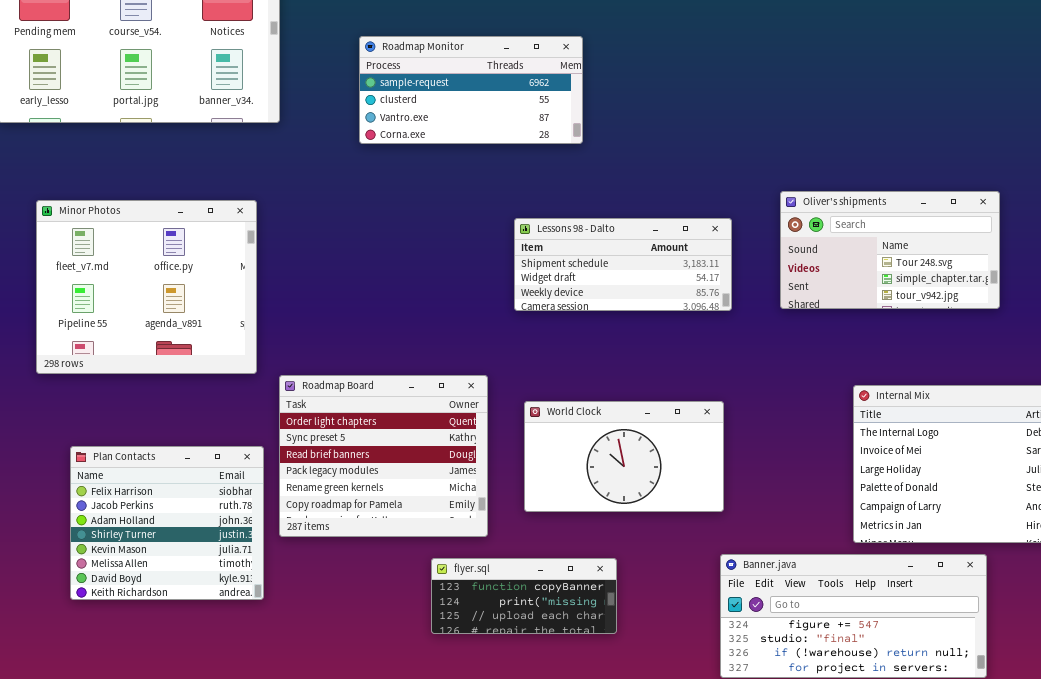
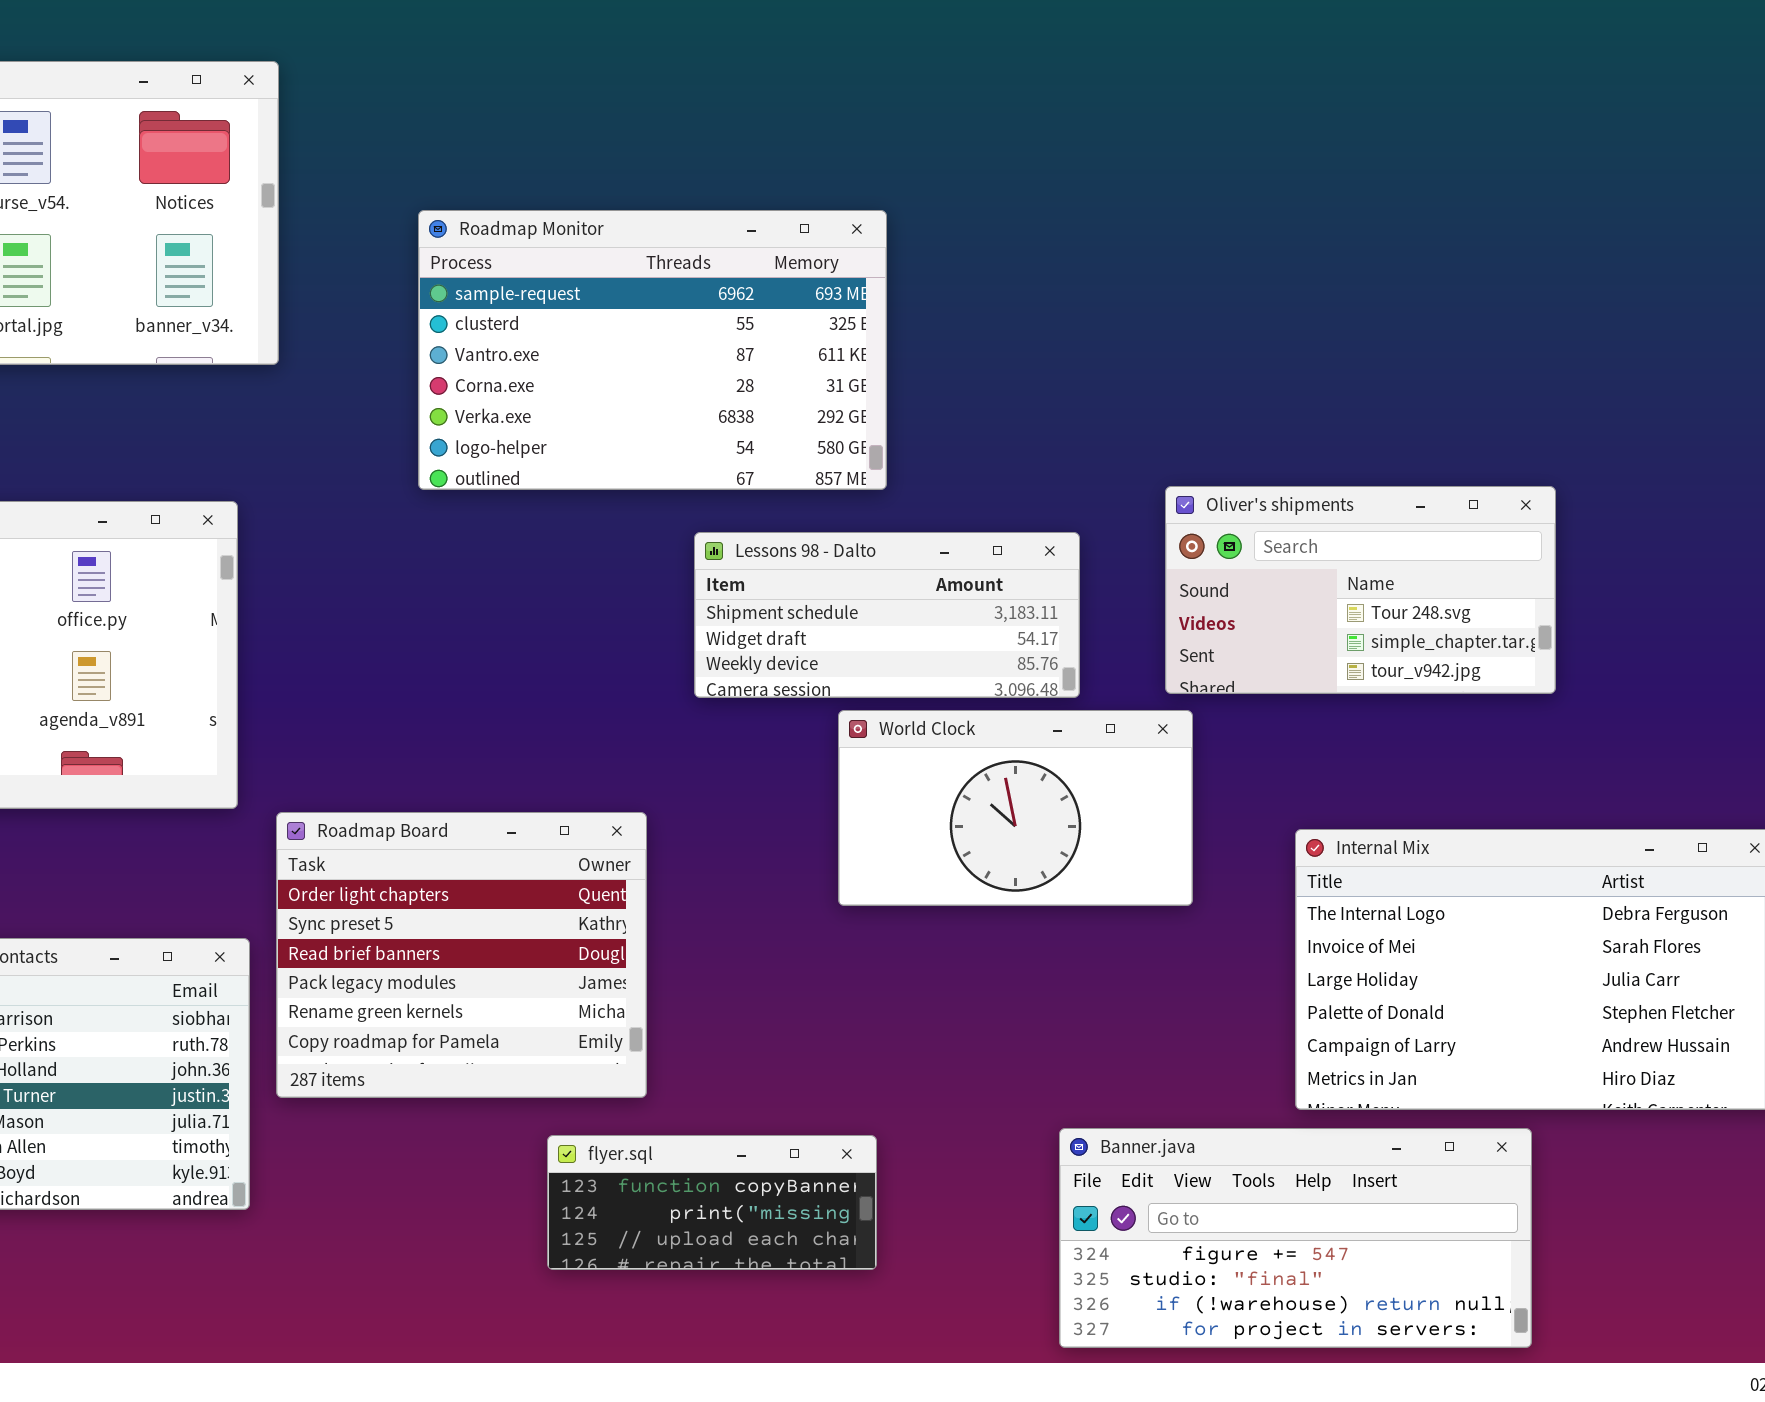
Roadmap Monitor: [359,36,583,144] -> [418,210,887,490], resized
World Clock: [524,401,724,512] -> [838,710,1193,906], moved

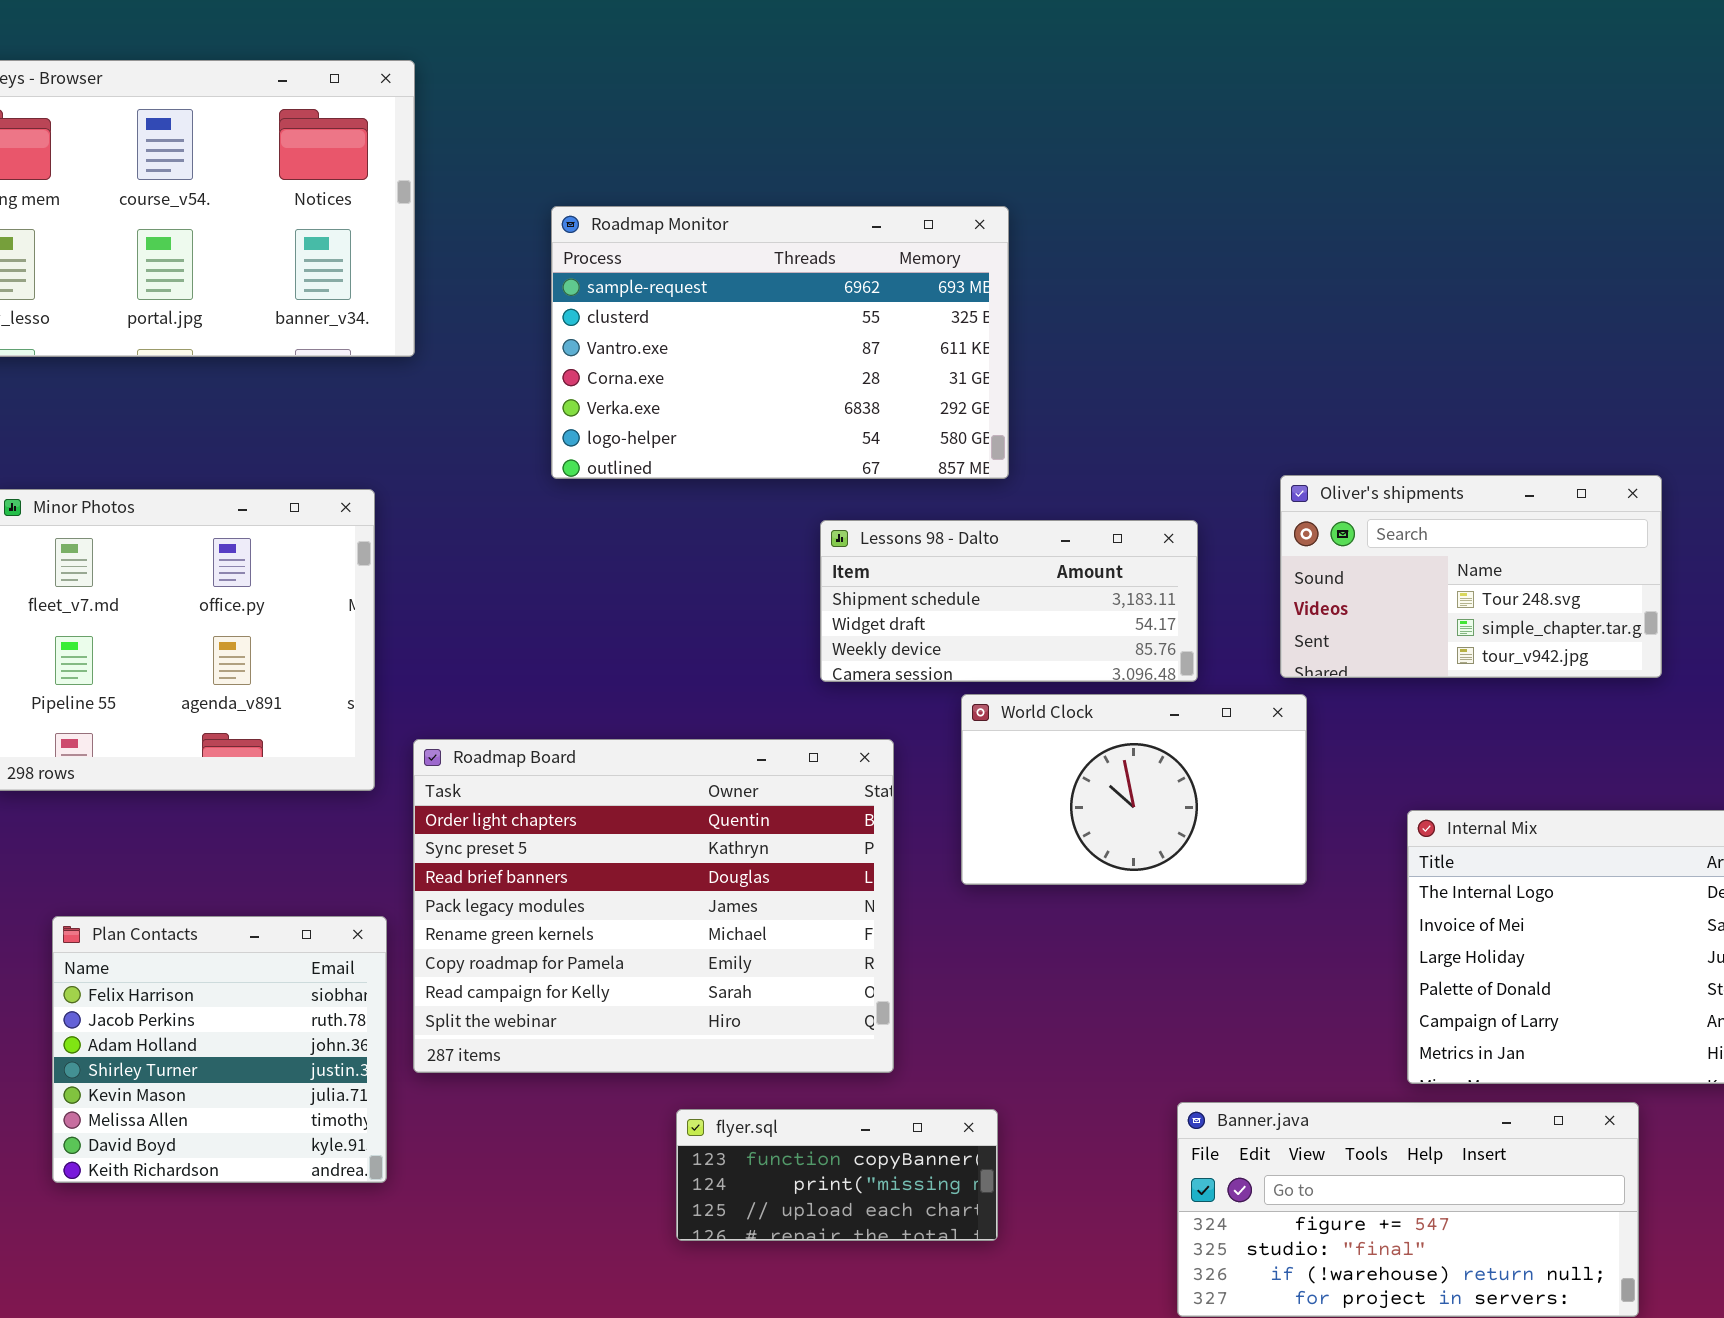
Roadmap Board: [276,812,647,1098] -> [413,739,894,1073], resized

